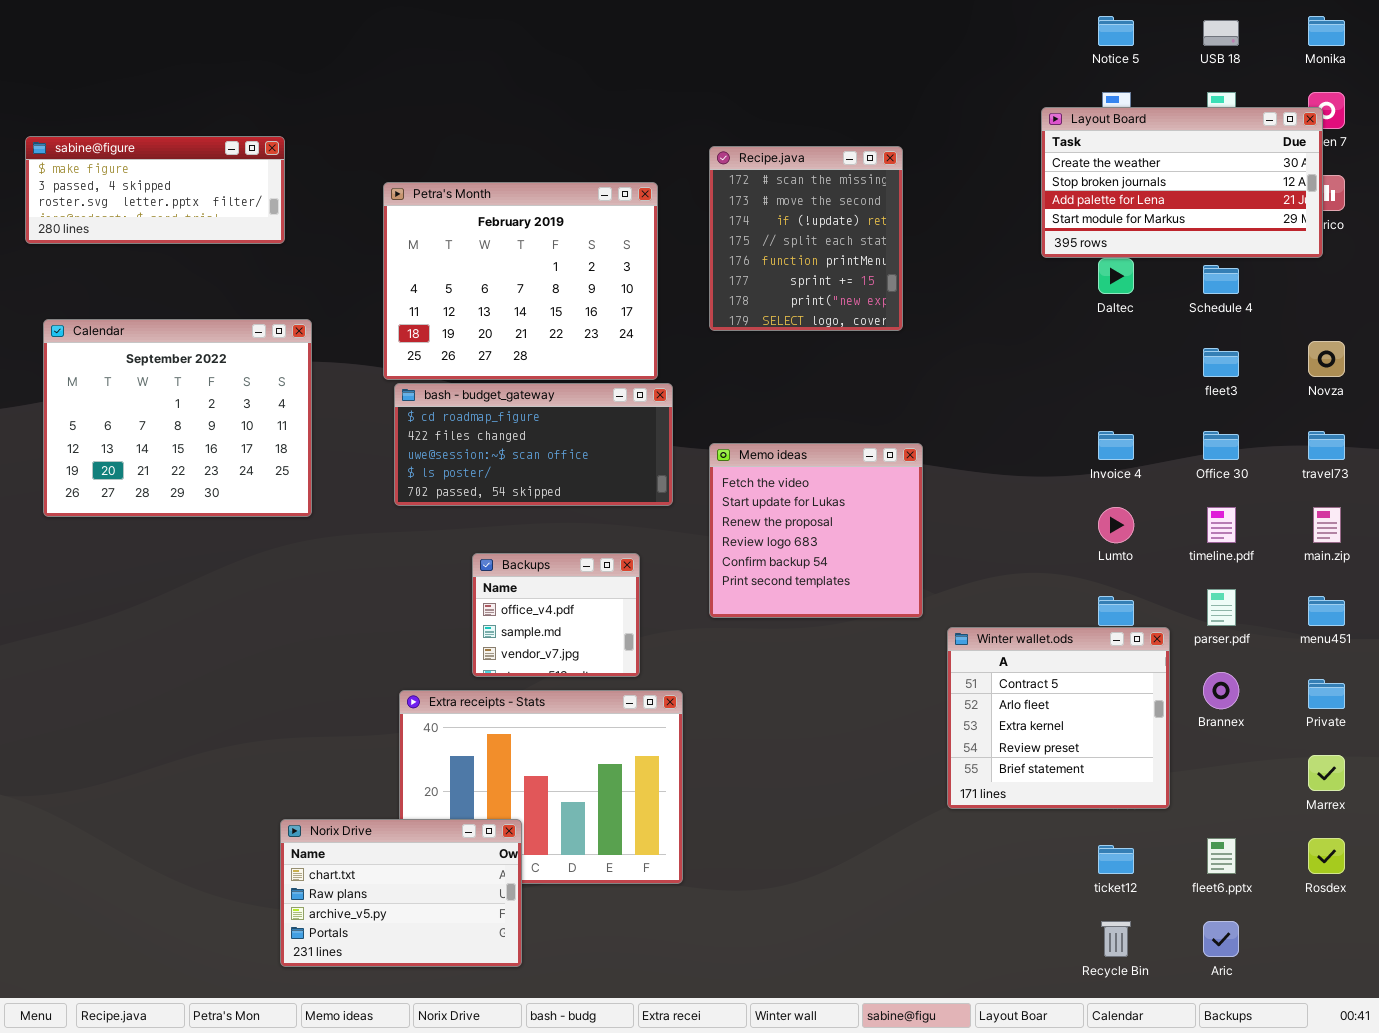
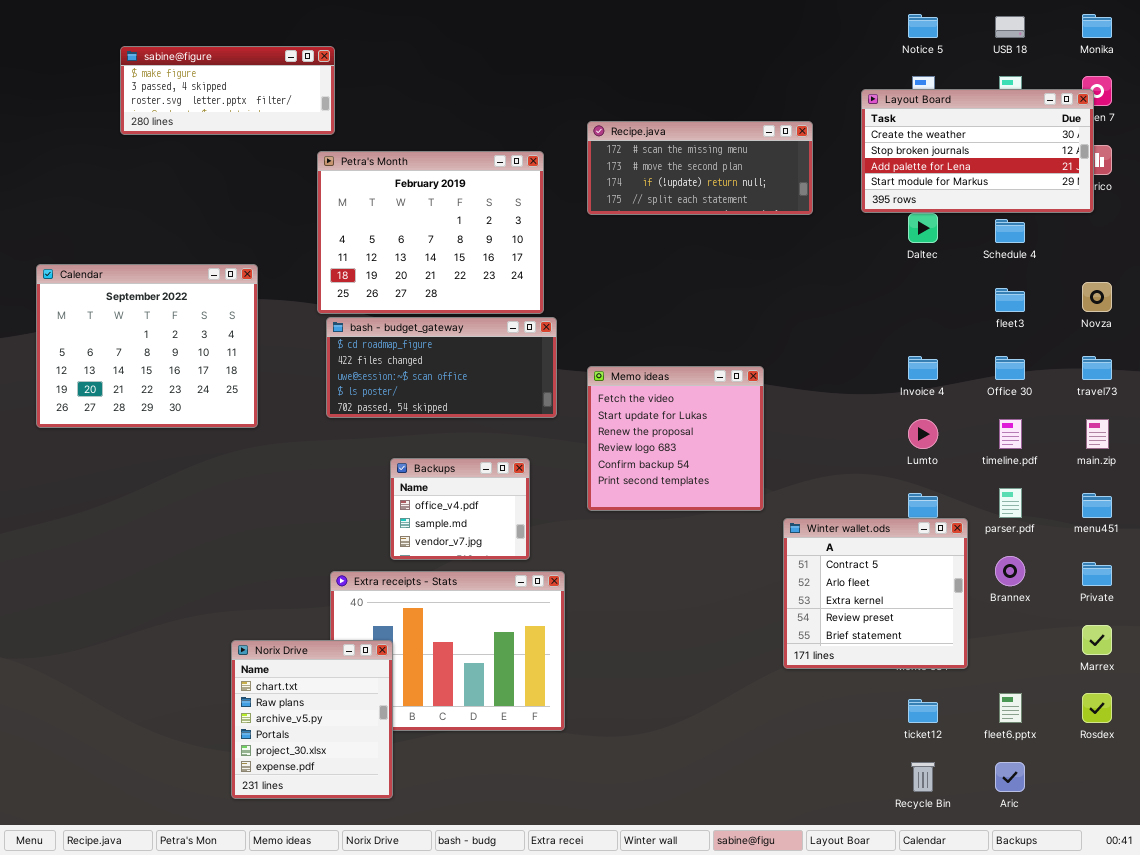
sabine@figure: [25,136,285,244] -> [120,46,335,135], moved
Recipe.java: [709,146,903,331] -> [587,121,813,215], resized
Norix Drive: [280,819,522,967] -> [231,640,393,799], resized

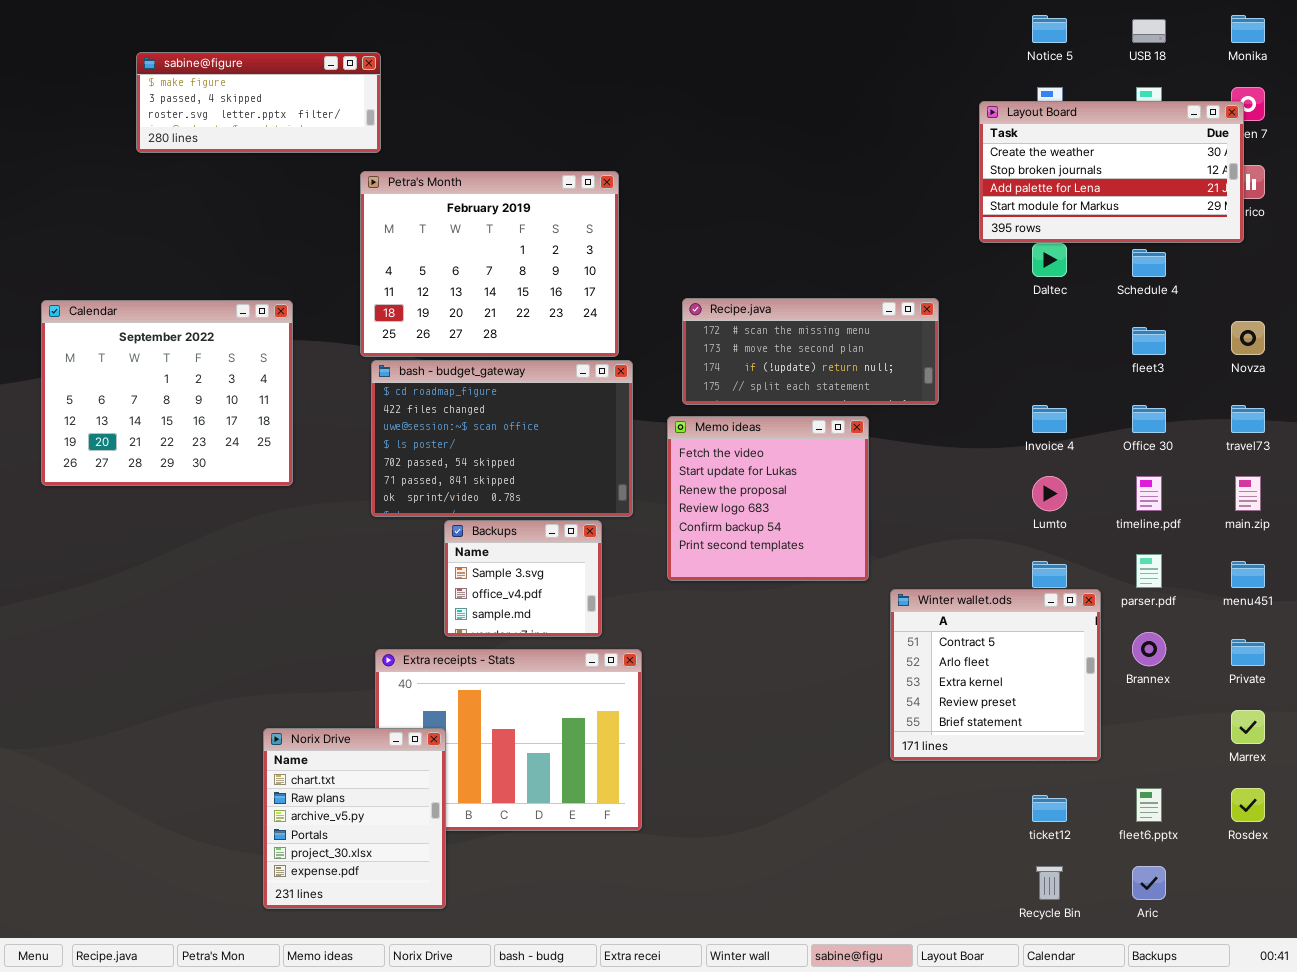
Recipe.java: [587,121,813,215] -> [682,298,939,405], moved
bash - budget_gateway: [326,317,557,418] -> [371,360,633,517], resized
Backups: [390,458,530,560] -> [444,520,602,637], scrolled up 1 row

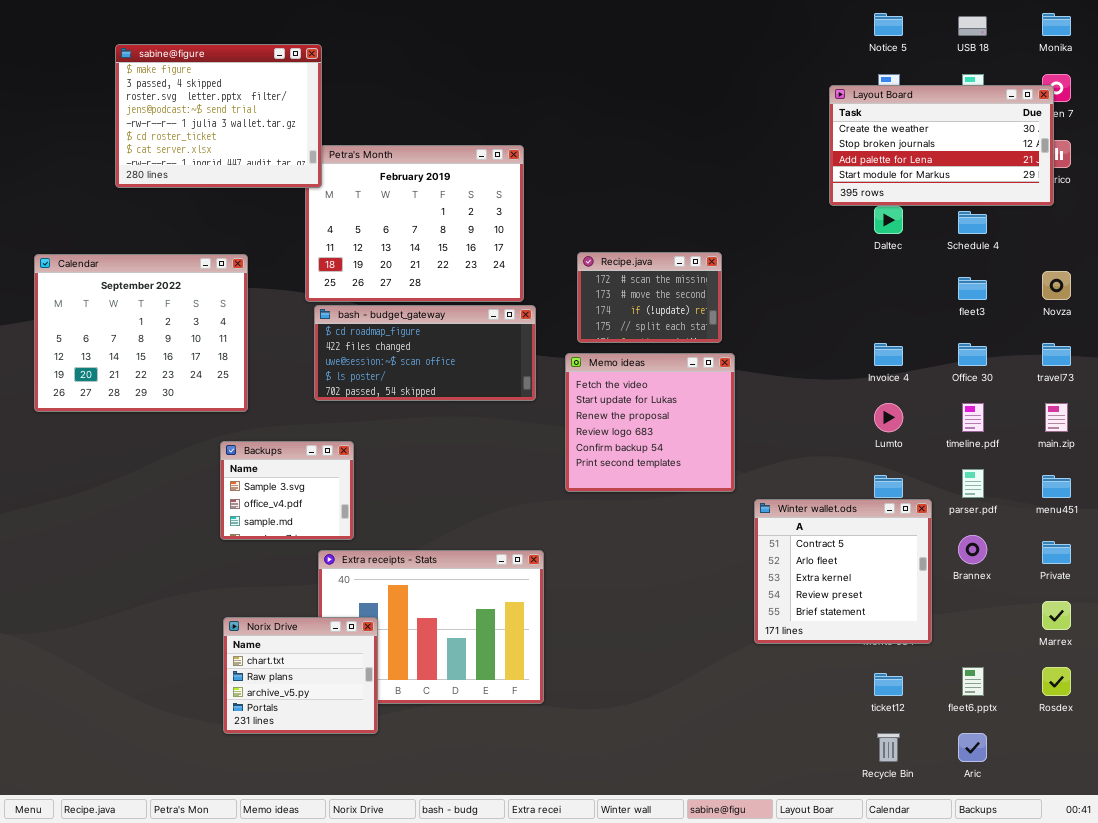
sabine@figure: [136,52,381,153] -> [115,44,322,188], resized
Recipe.java: [682,298,939,405] -> [577,252,722,343], resized
bash - budget_gateway: [371,360,633,517] -> [314,305,536,401], resized
Backups: [444,520,602,637] -> [220,441,354,540], moved
Norix Drive: [263,728,446,909] -> [223,617,378,734], resized

